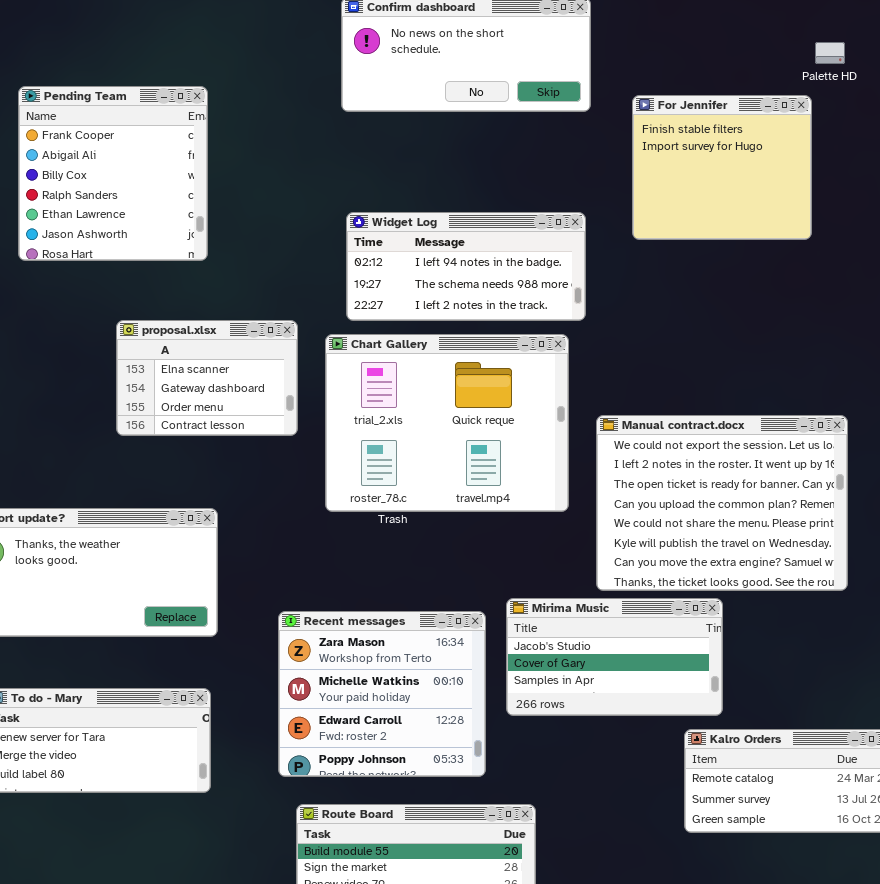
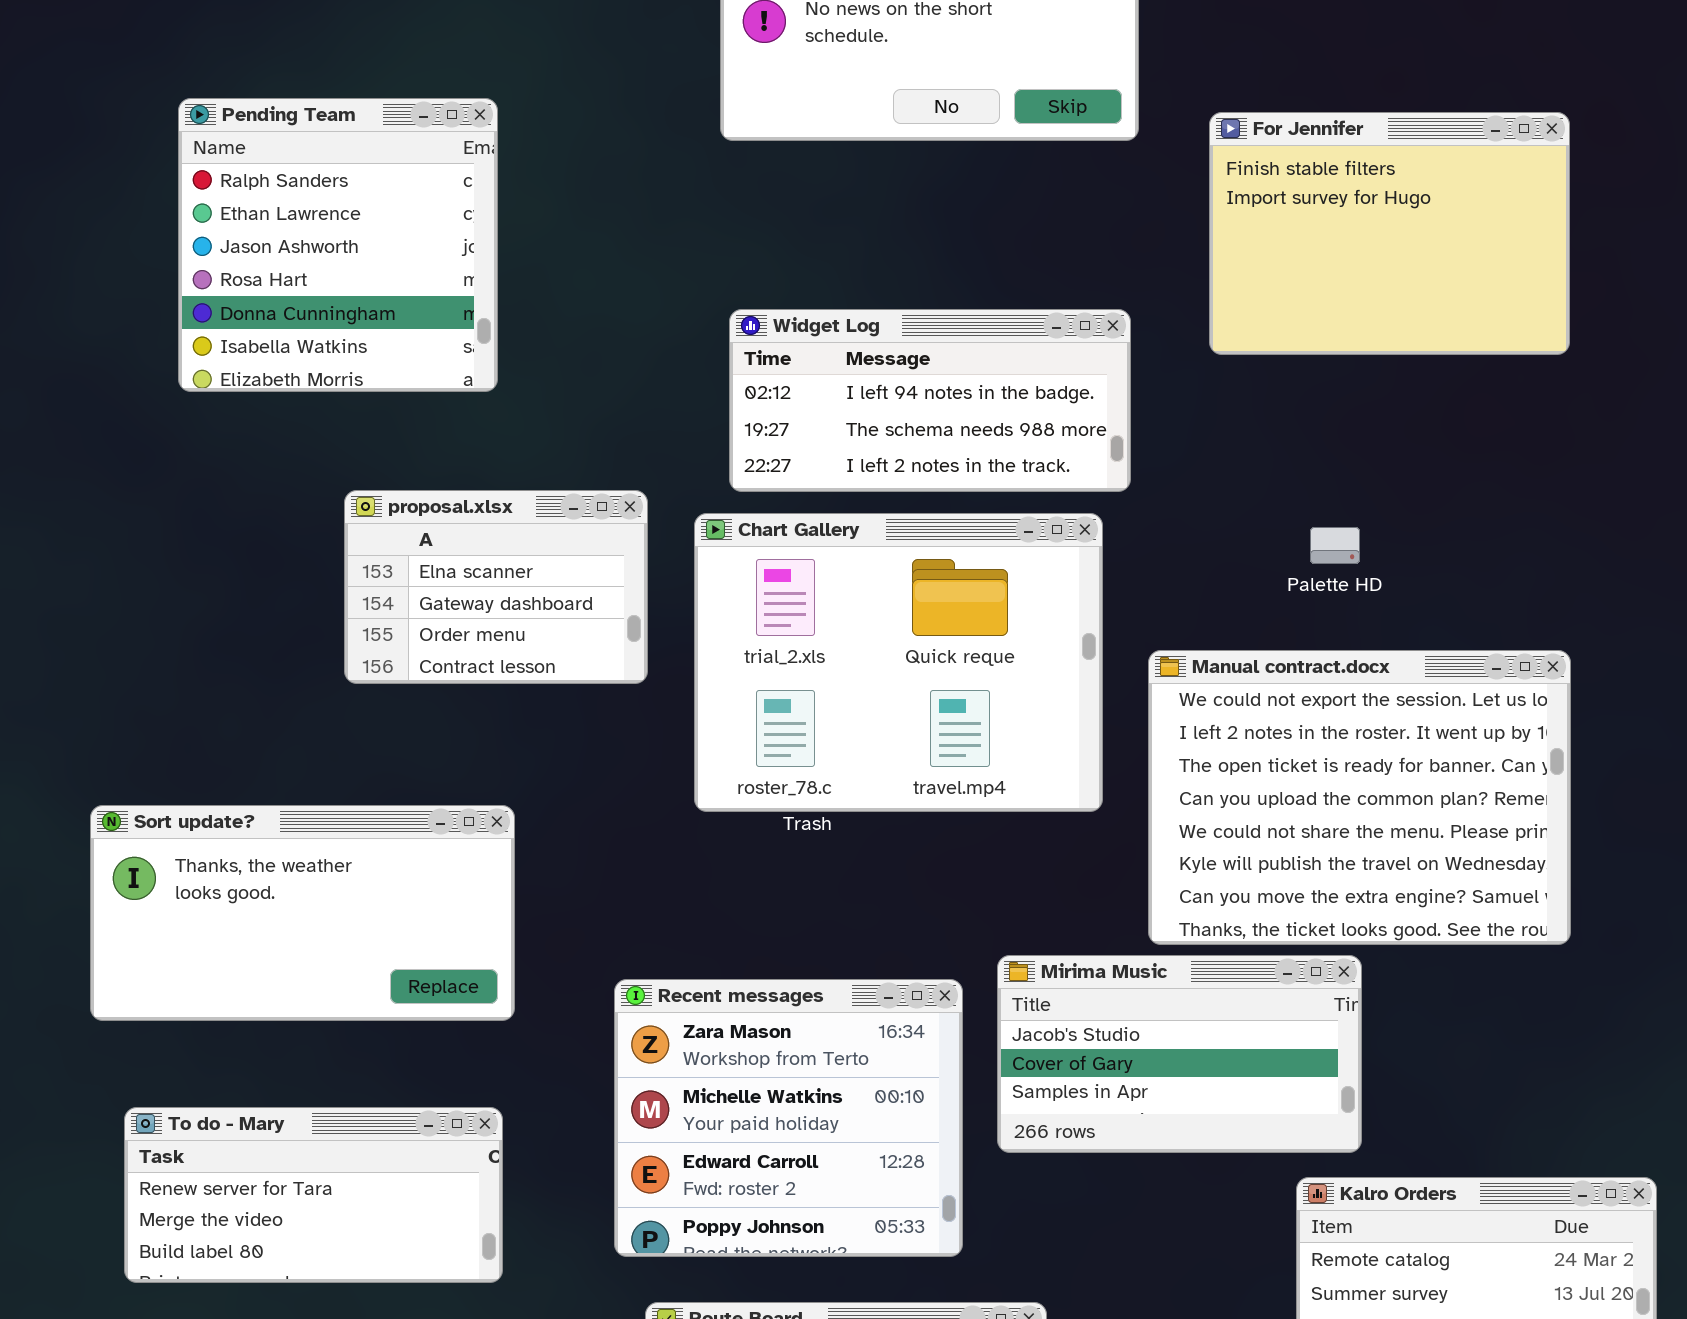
Palette HD: [815,42,845,64] -> [1310,527,1360,564], moved
Pending Team: [18,86,208,261] -> [178,98,498,392], scrolled down 3 rows
For Jennifer: [632,95,812,240] -> [1209,112,1570,355], resized

